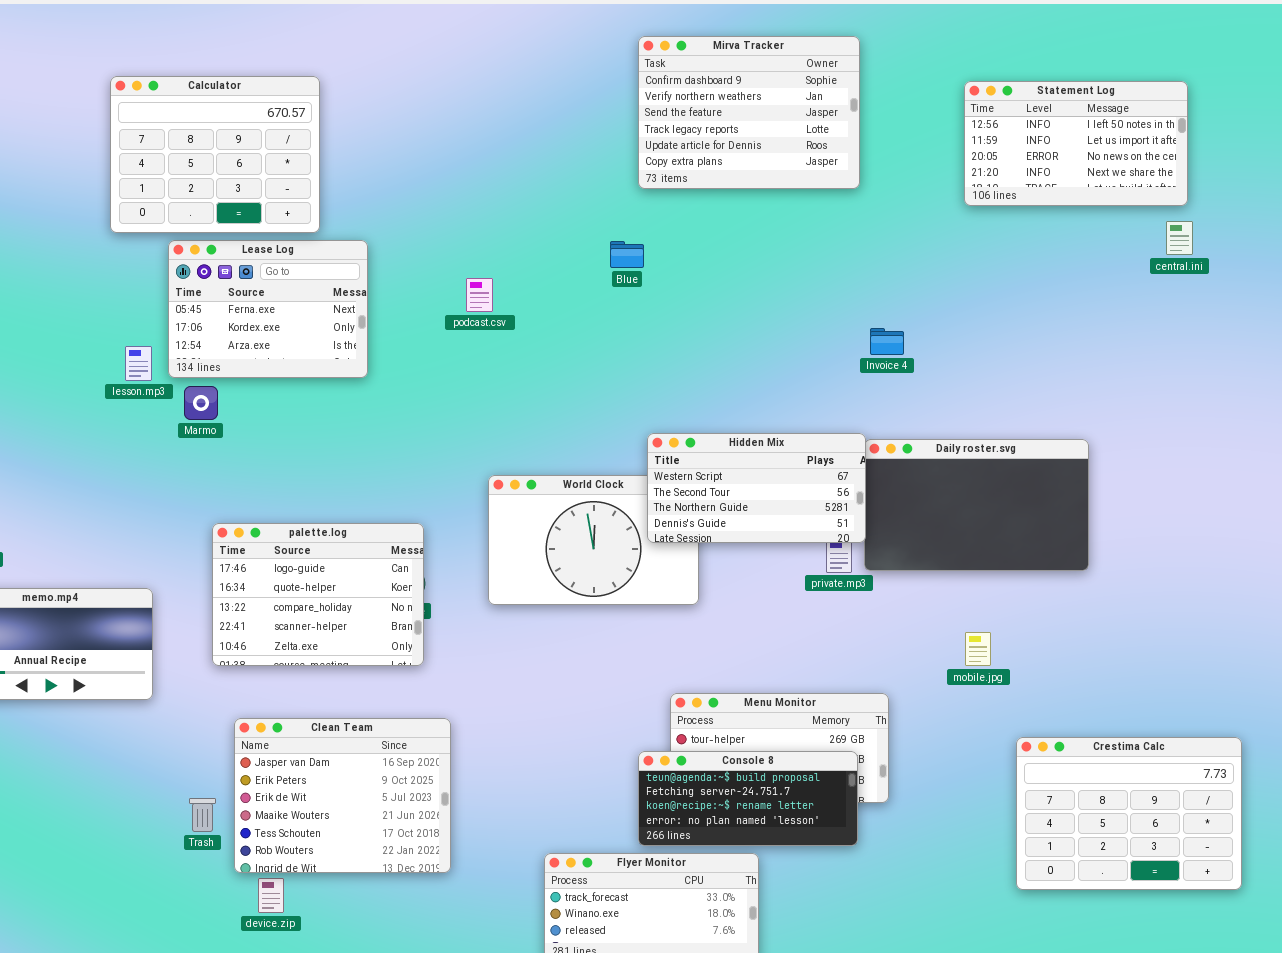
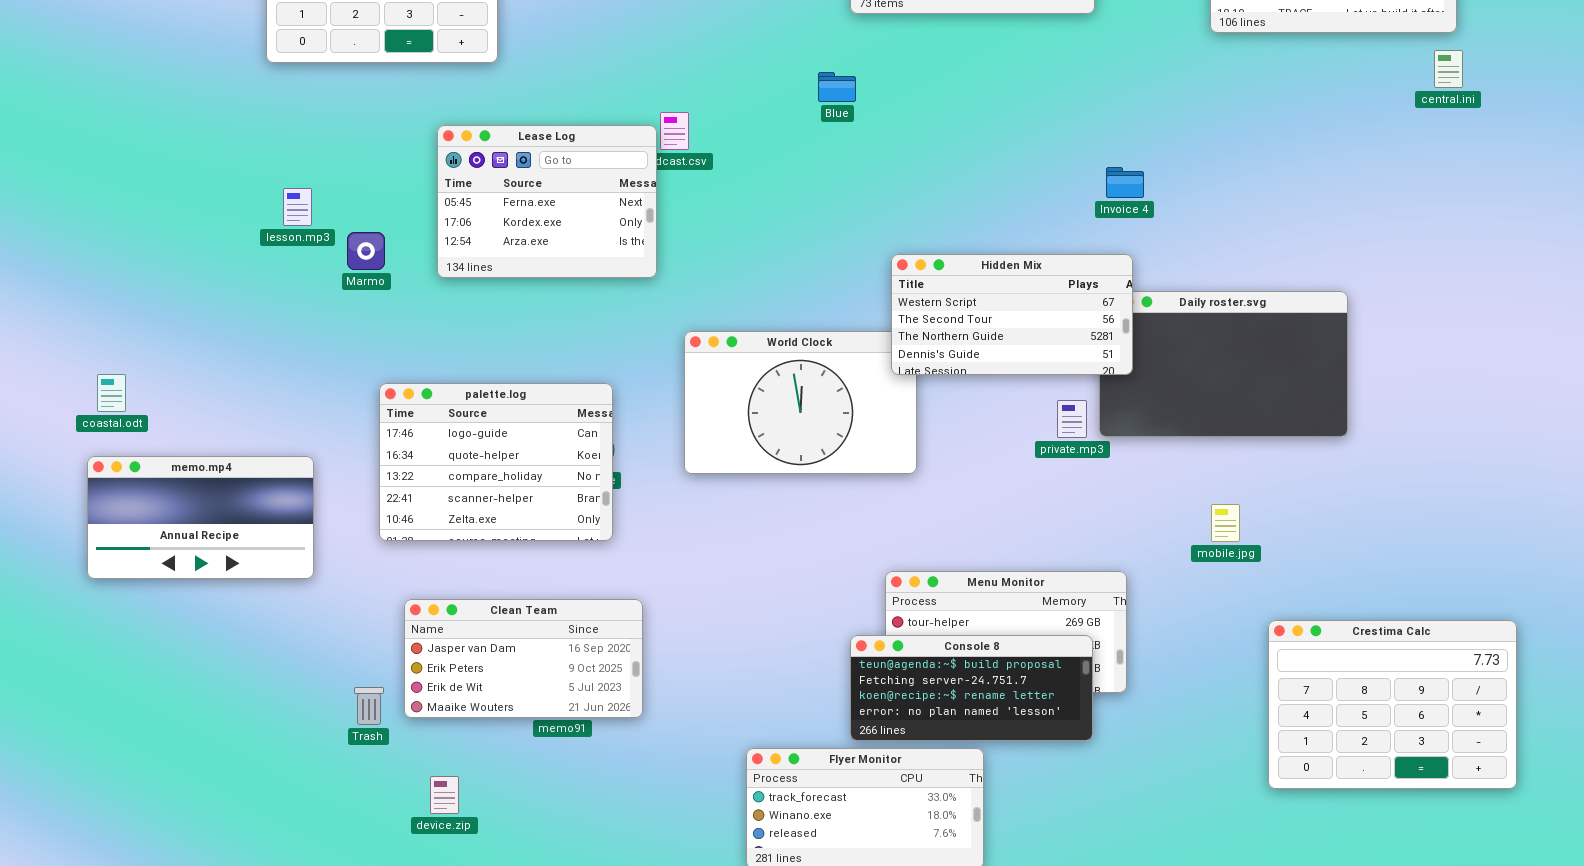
Lease Log: [168,240,368,378] -> [437,125,657,278], moved
Hidden Mix: [647,433,866,543] -> [891,254,1133,375], moved
Clean Team: [234,718,451,873] -> [404,599,643,718], resized

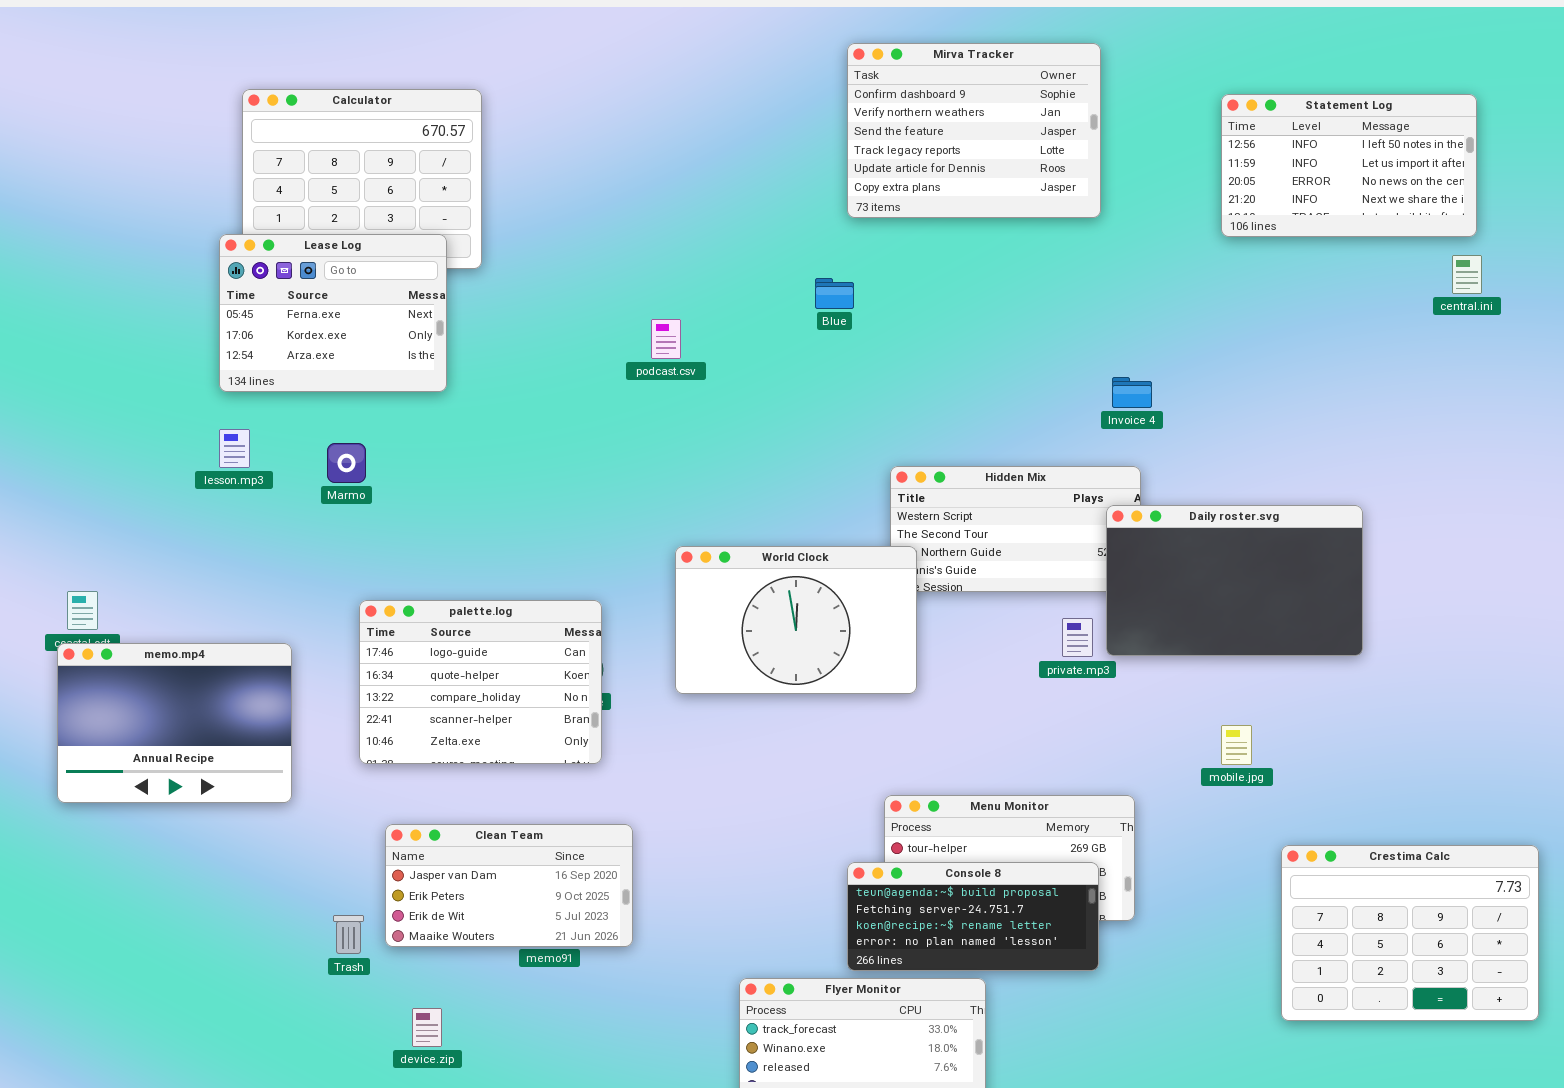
Lease Log: [437,125,657,278] -> [219,234,447,392], moved
lesson.mp3: [283,188,312,226] -> [219,429,250,468], moved
Daily roster.svg: [1099,291,1348,437] -> [1106,505,1363,656], raised
World Clock: [684,331,917,474] -> [675,546,917,694], raised
memo.mp4: [87,456,314,579] -> [57,643,292,803], resized

